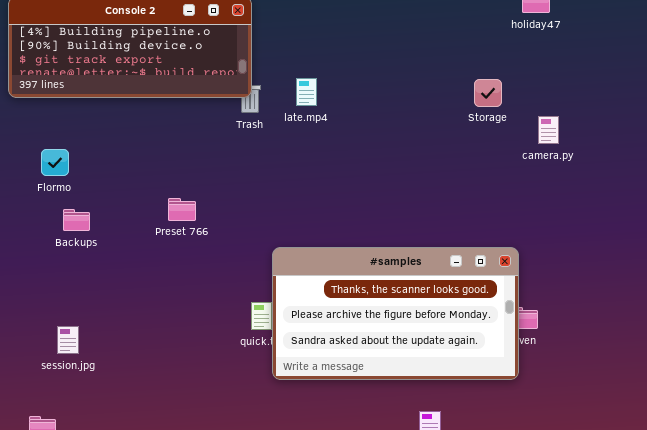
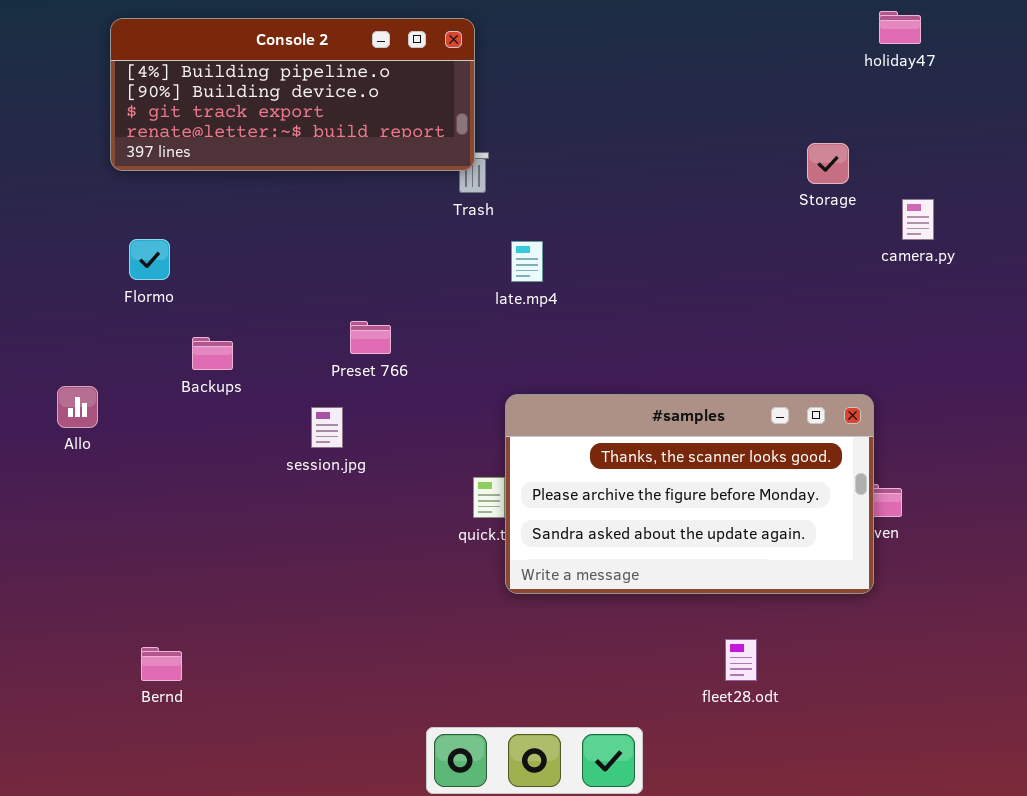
late.mp4: [296,78,317,106] -> [511,241,543,282], moved
Flormo: [41,149,69,176] -> [129,239,170,280], moved
session.jpg: [57,326,79,354] -> [311,407,343,448], moved

